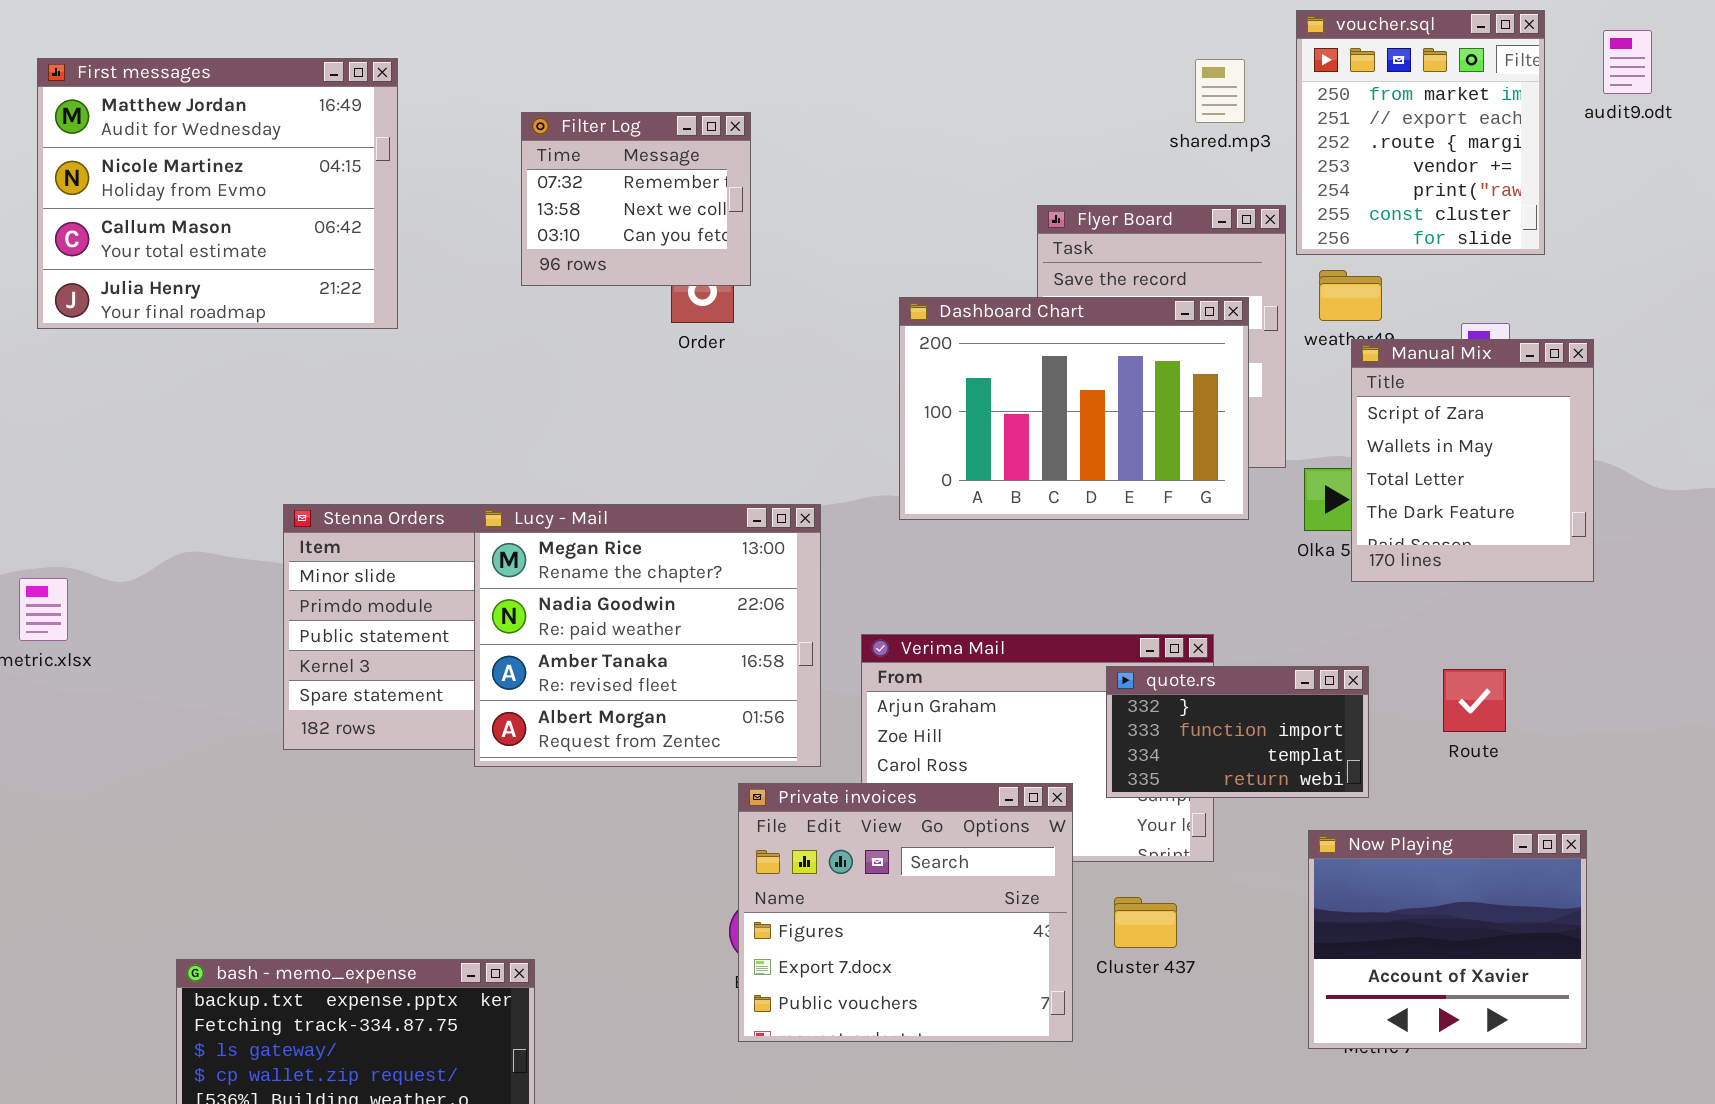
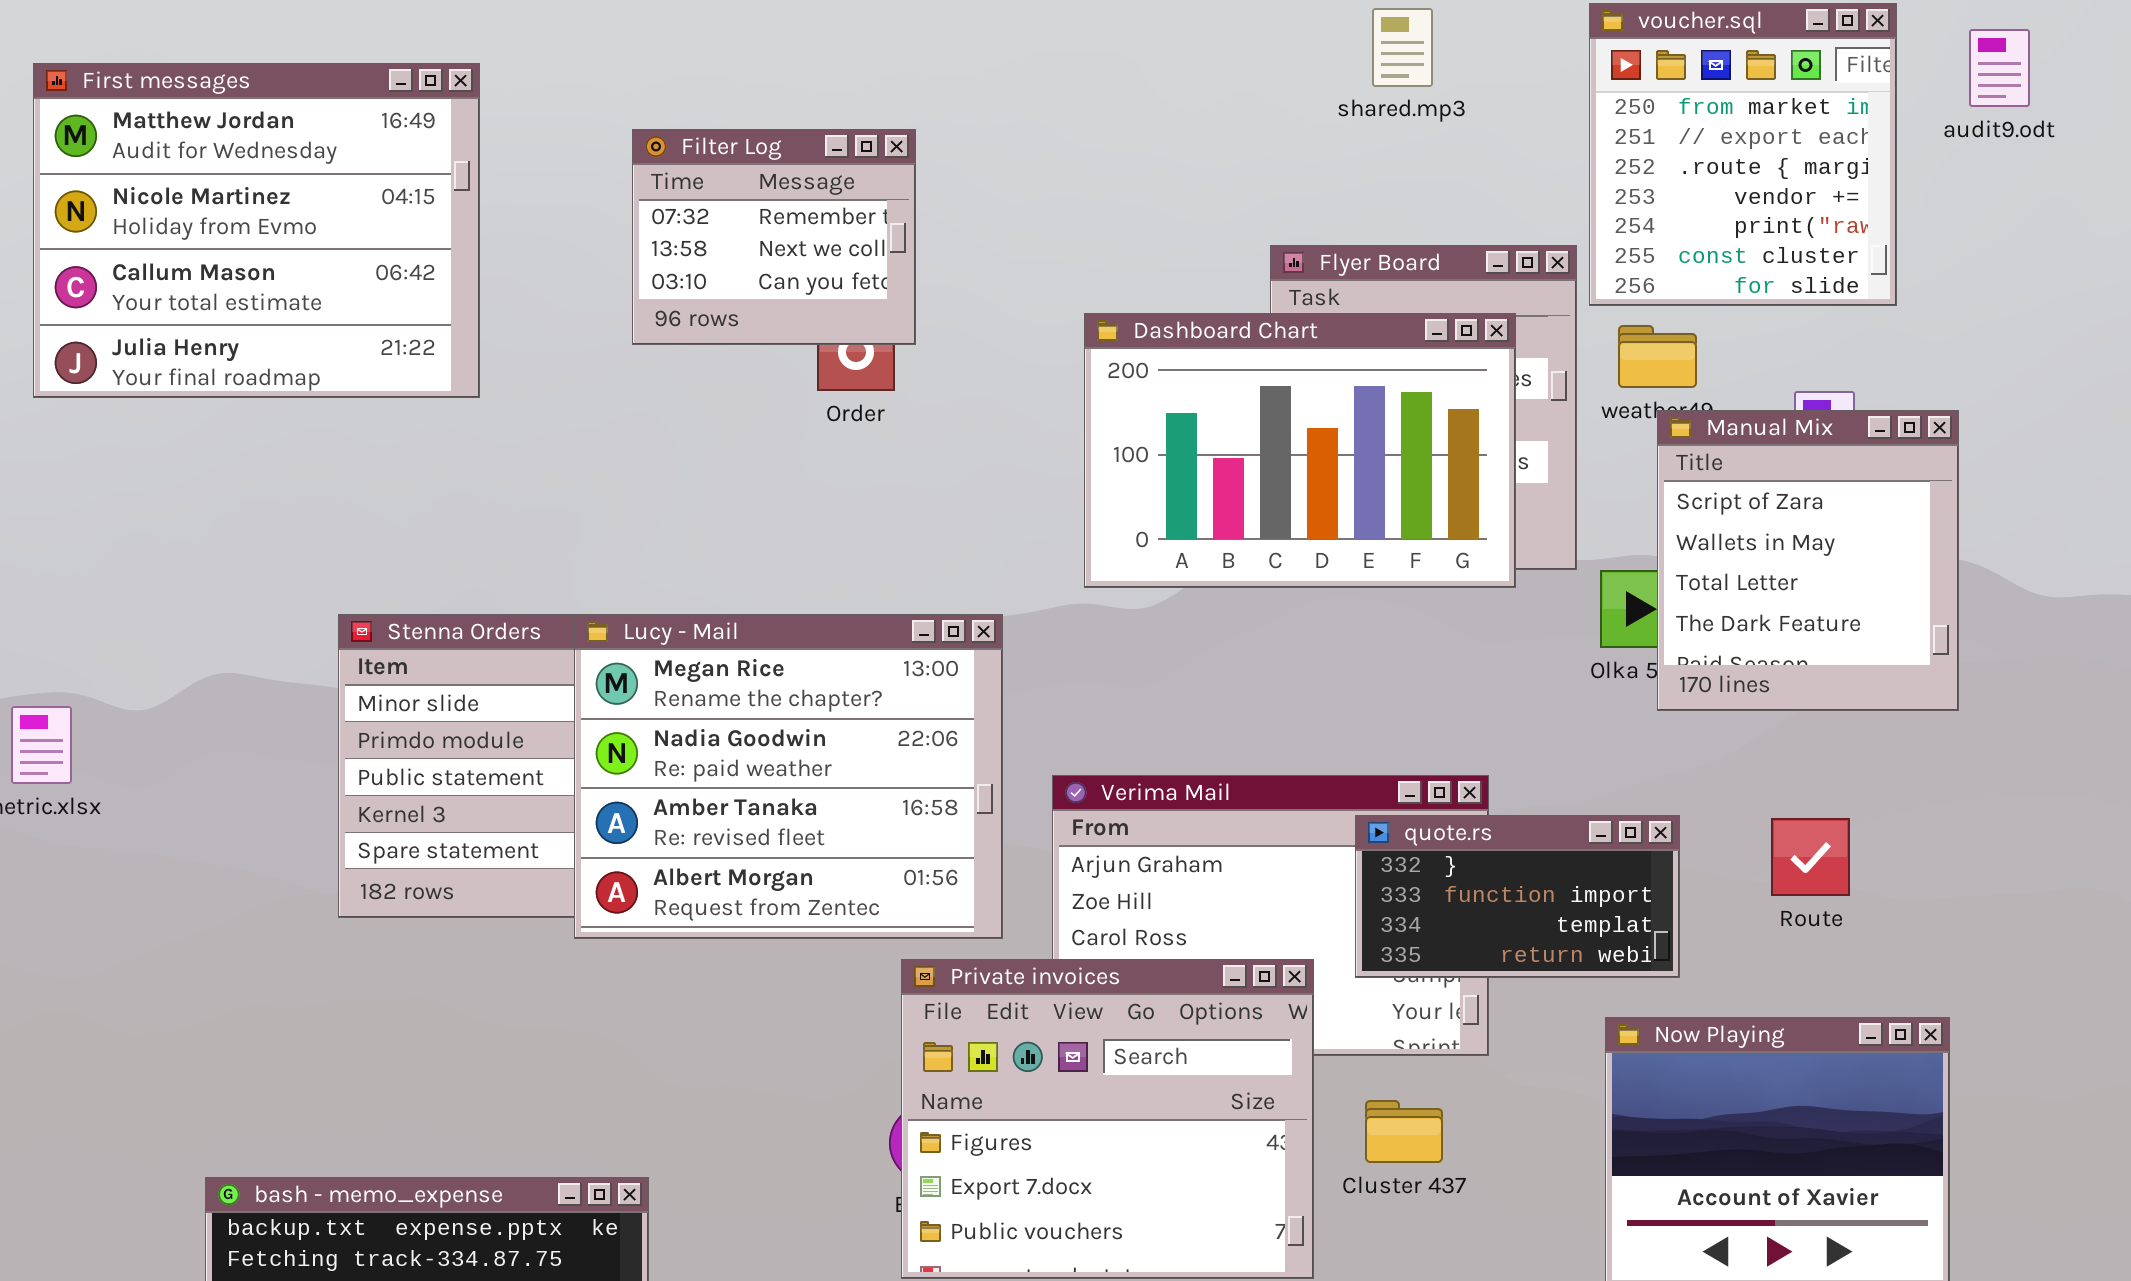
shared.mp3: [1195,59,1245,123] -> [1372,8,1433,87], moved
Dashboard Chart: [899,297,1249,520] -> [1084,313,1516,588], moved

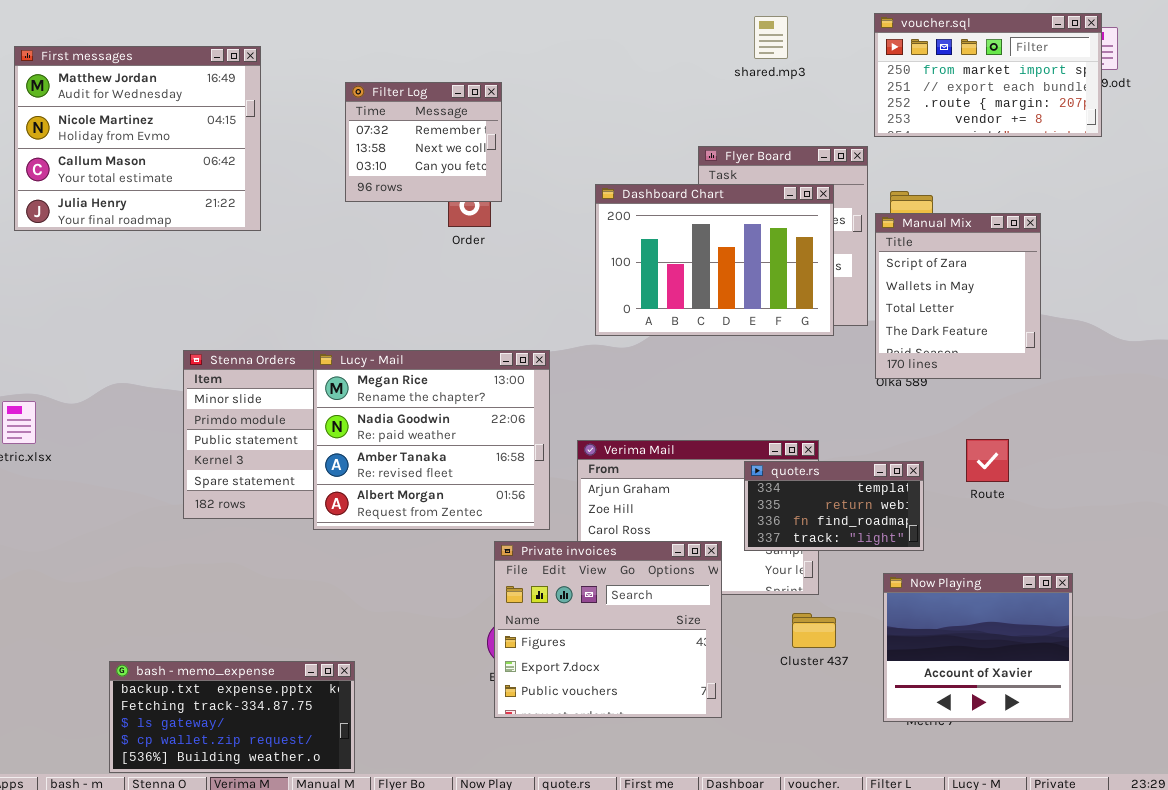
voucher.sql: [1589,3,1897,306] -> [874,13,1102,137], resized
Manual Mix: [1657,410,1959,711] -> [875,213,1041,379], moved
quote.rs: [1355,815,1680,978] -> [744,461,924,551], scrolled down 2 rows
Route: [1771,818,1850,896] -> [966,439,1009,482], moved
Cluster 437: [1365,1100,1443,1163] -> [792,613,836,648], moved

